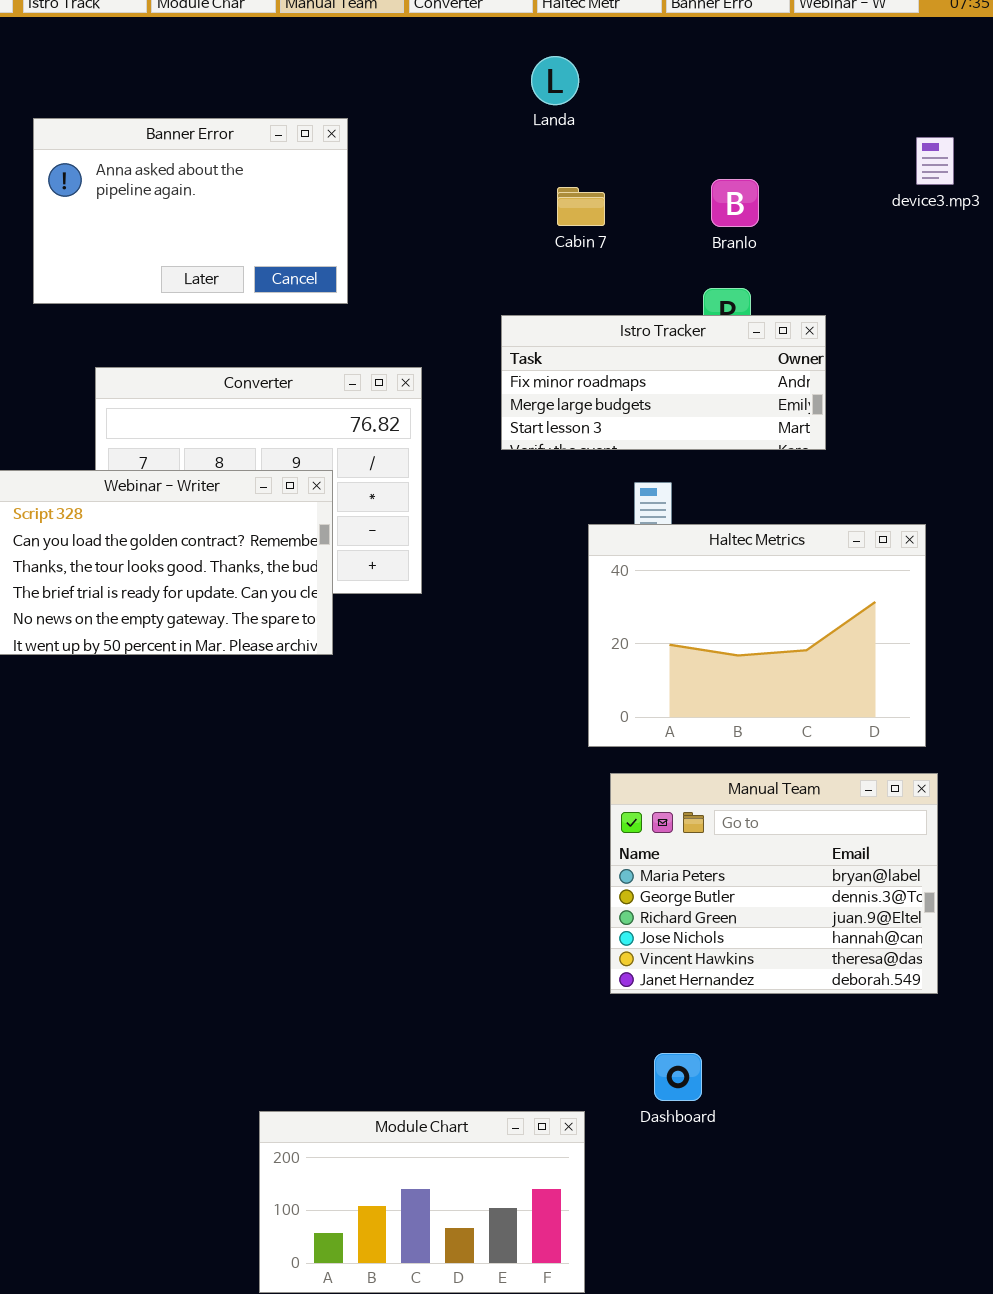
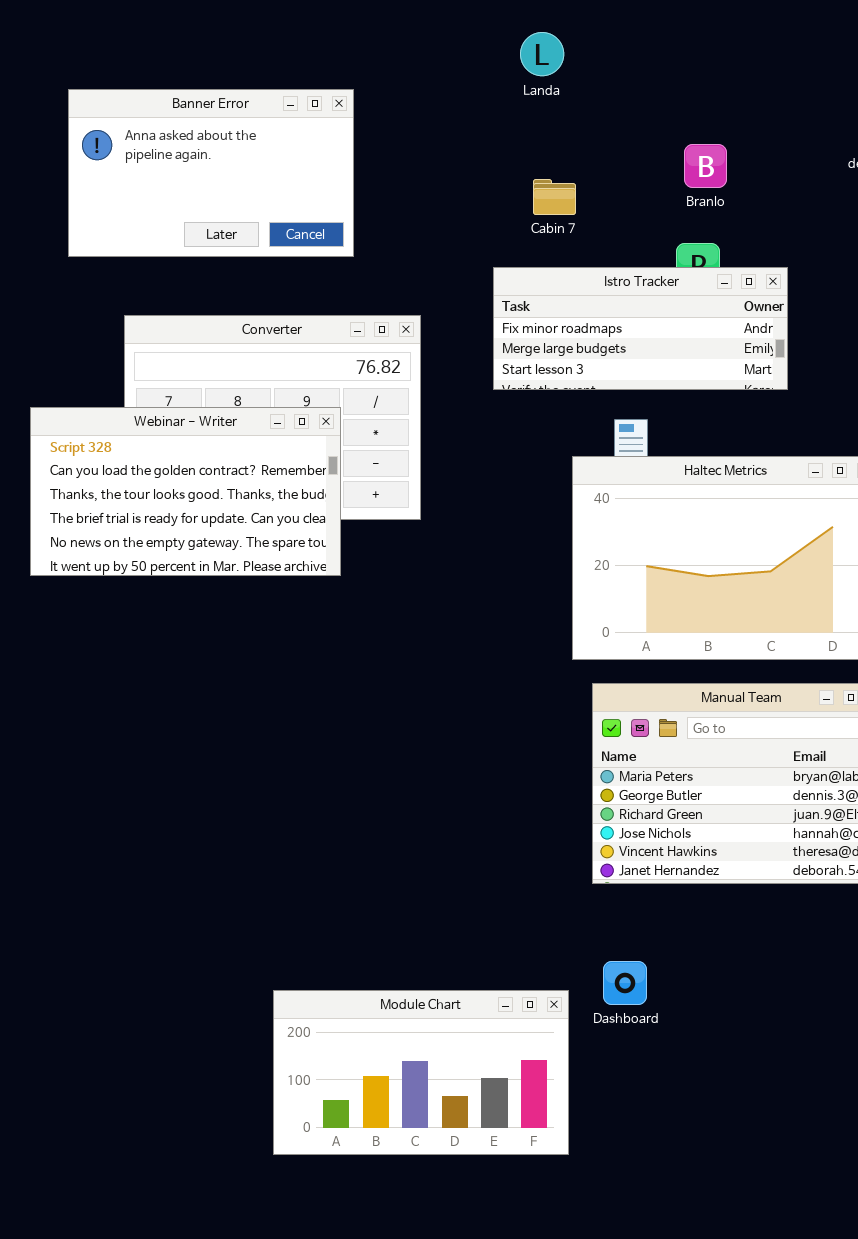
Cabin 7: [557,187,605,226] -> [533,179,576,215], moved
Dashboard: [654,1053,702,1101] -> [603,961,647,1005], moved

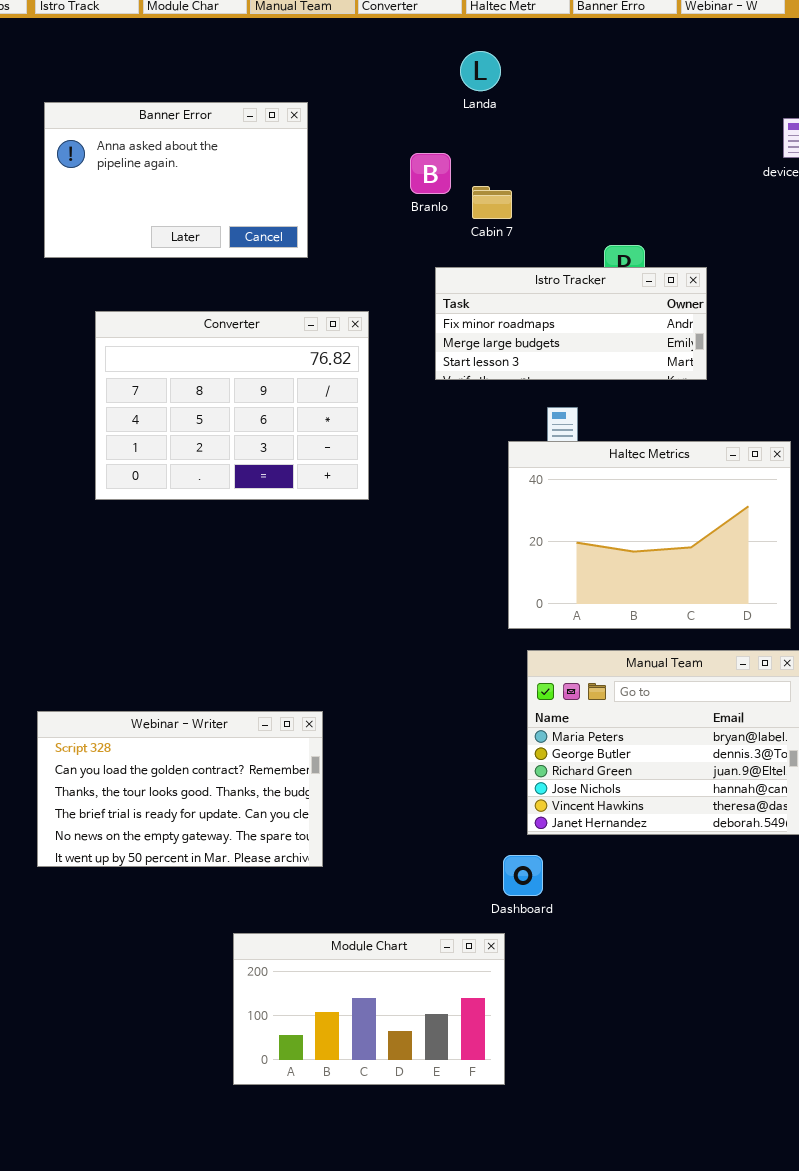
Branlo: [684,144,727,188] -> [410,153,451,194], moved
Webinar - Writer: [30,407,341,576] -> [37,711,323,867], moved
Dashboard: [603,961,647,1005] -> [503,855,543,896], moved

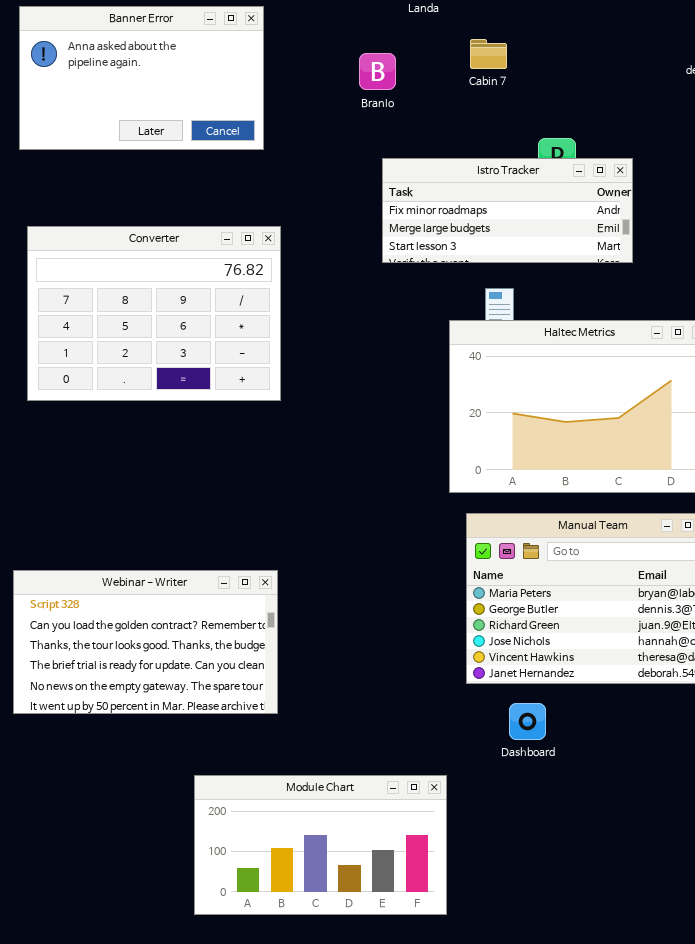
Cabin 7: [472,186,512,219] -> [470,39,507,69], moved
Converter: [95,311,369,500] -> [27,226,281,401], moved
Dashboard: [503,855,543,896] -> [509,703,546,740], moved

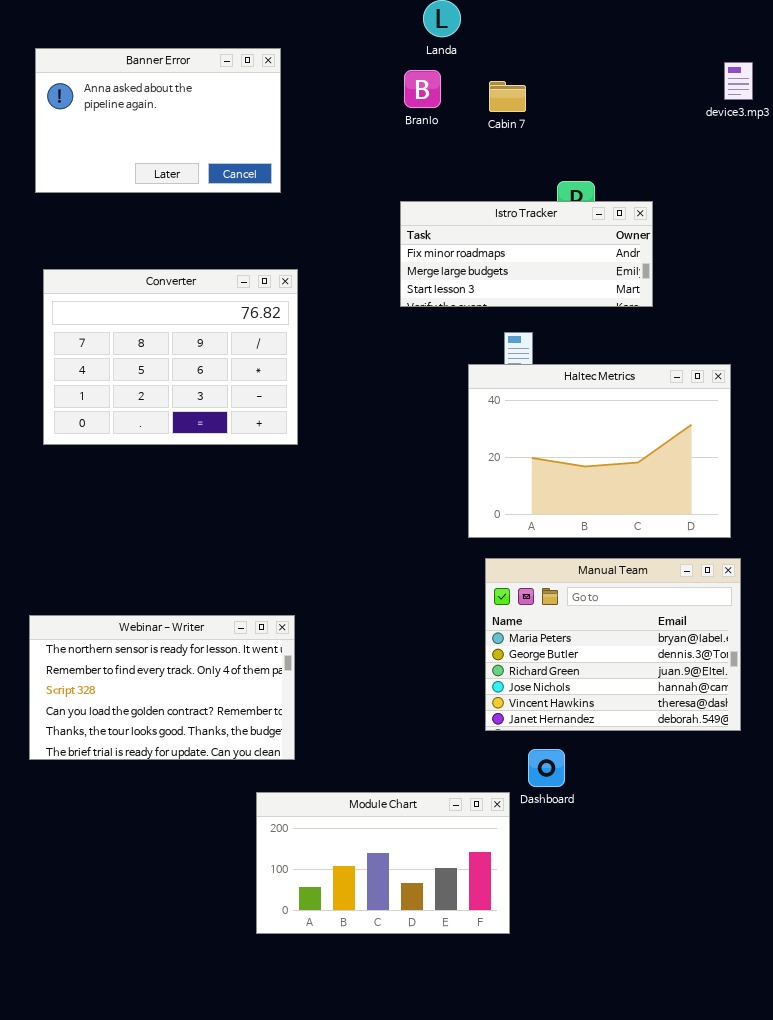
Branlo: [359,53,396,90] -> [404,70,441,108], moved
Webinar - Writer: [13,570,278,714] -> [29,615,295,760], scrolled up 2 rows
Module Chart: [194,775,447,915] -> [256,792,510,934], moved

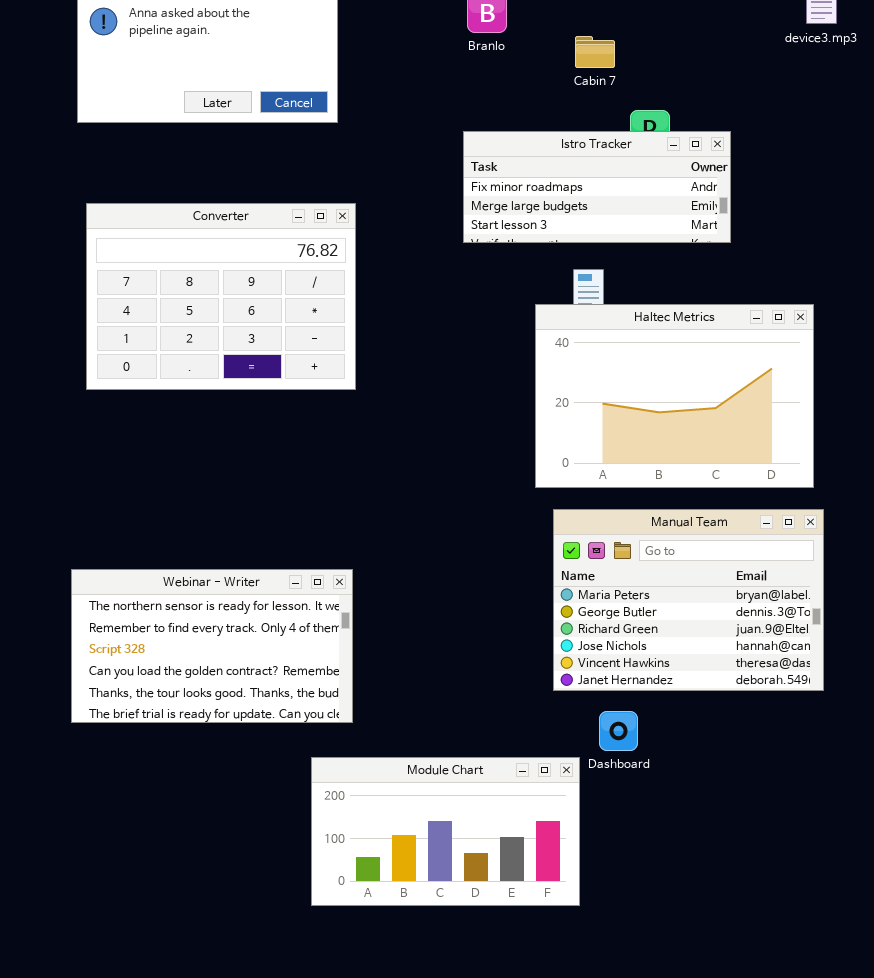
Cabin 7: [489,81,526,112] -> [575,36,615,68], moved

